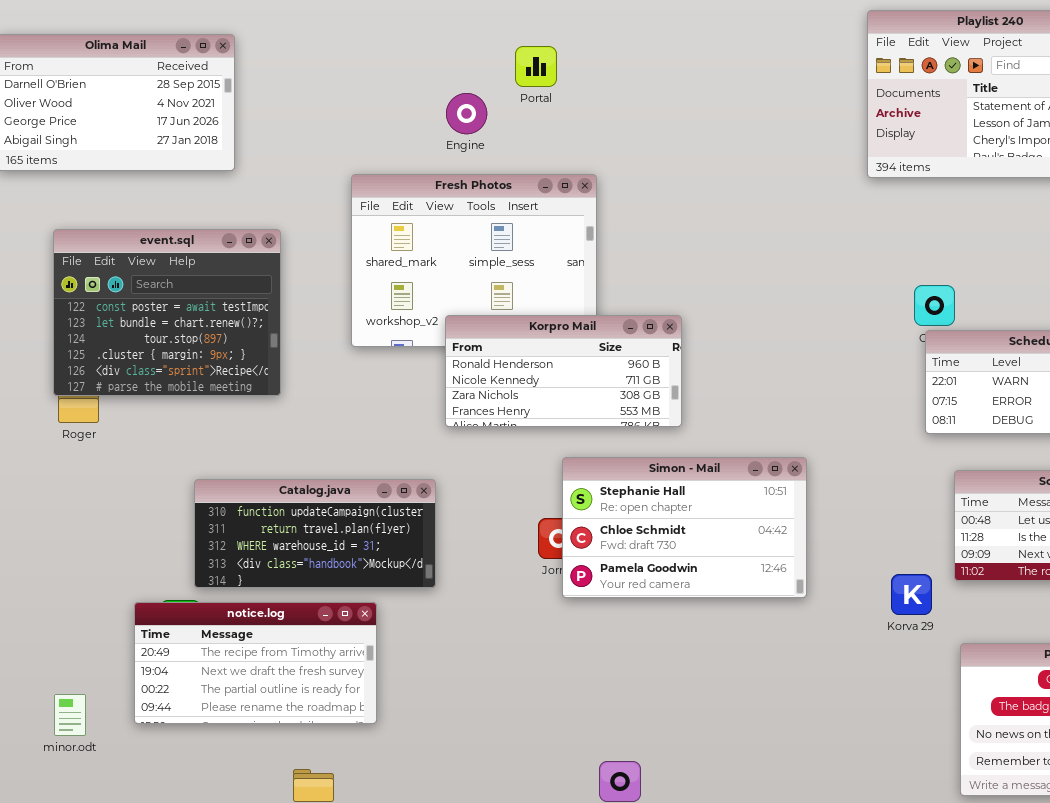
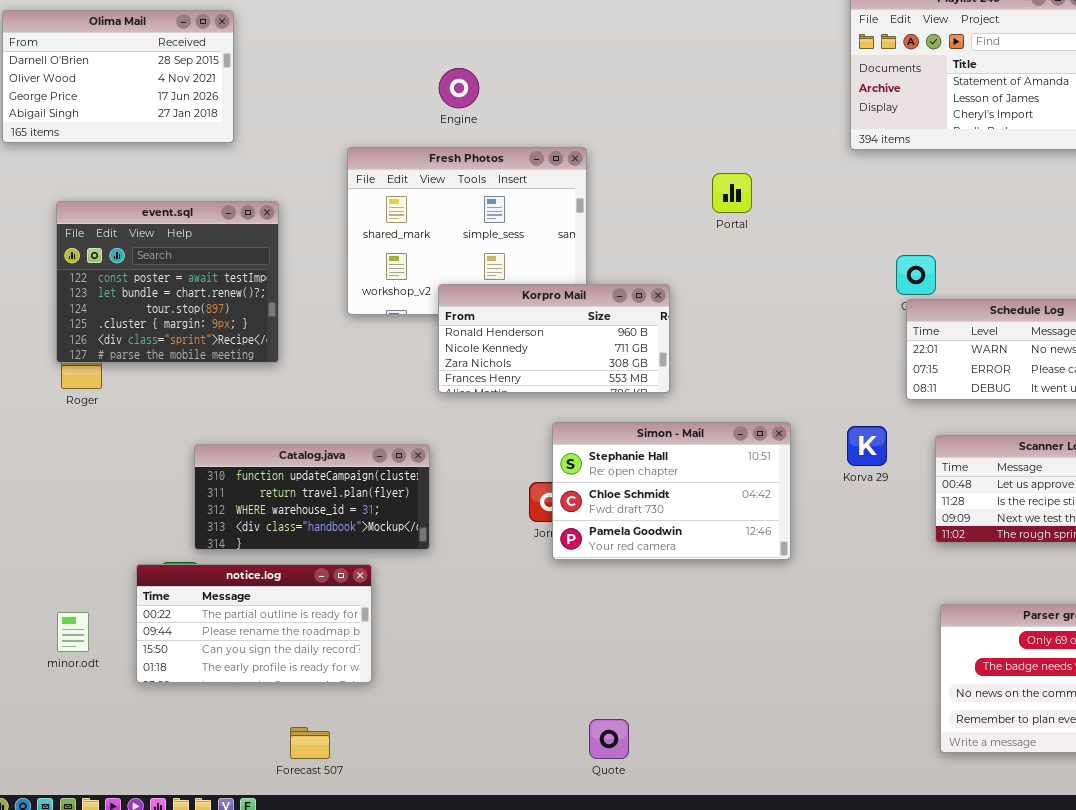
Portal: [515,46,557,87] -> [712,173,752,213], moved
Korva 29: [891,574,932,615] -> [847,426,887,466], moved
notice.log: [134,602,377,724] -> [136,564,372,683], scrolled down 2 rows
minor.odt: [54,694,86,736] -> [57,612,89,652], moved

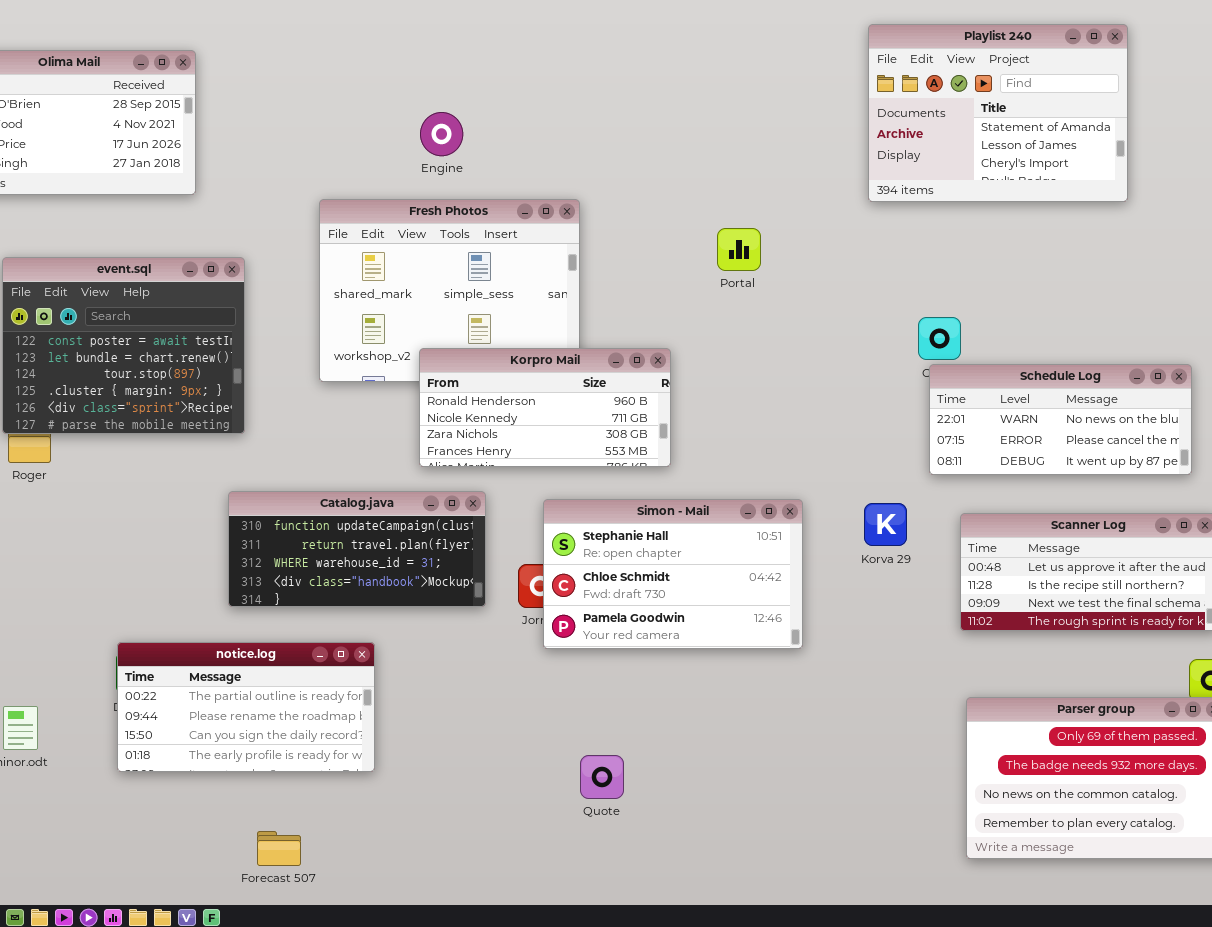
Catalog.java: [194,444,430,550] -> [228,491,486,607], moved
notice.log: [136,564,372,683] -> [117,642,375,772], moved
Quote: [589,719,629,759] -> [580,755,624,799], moved

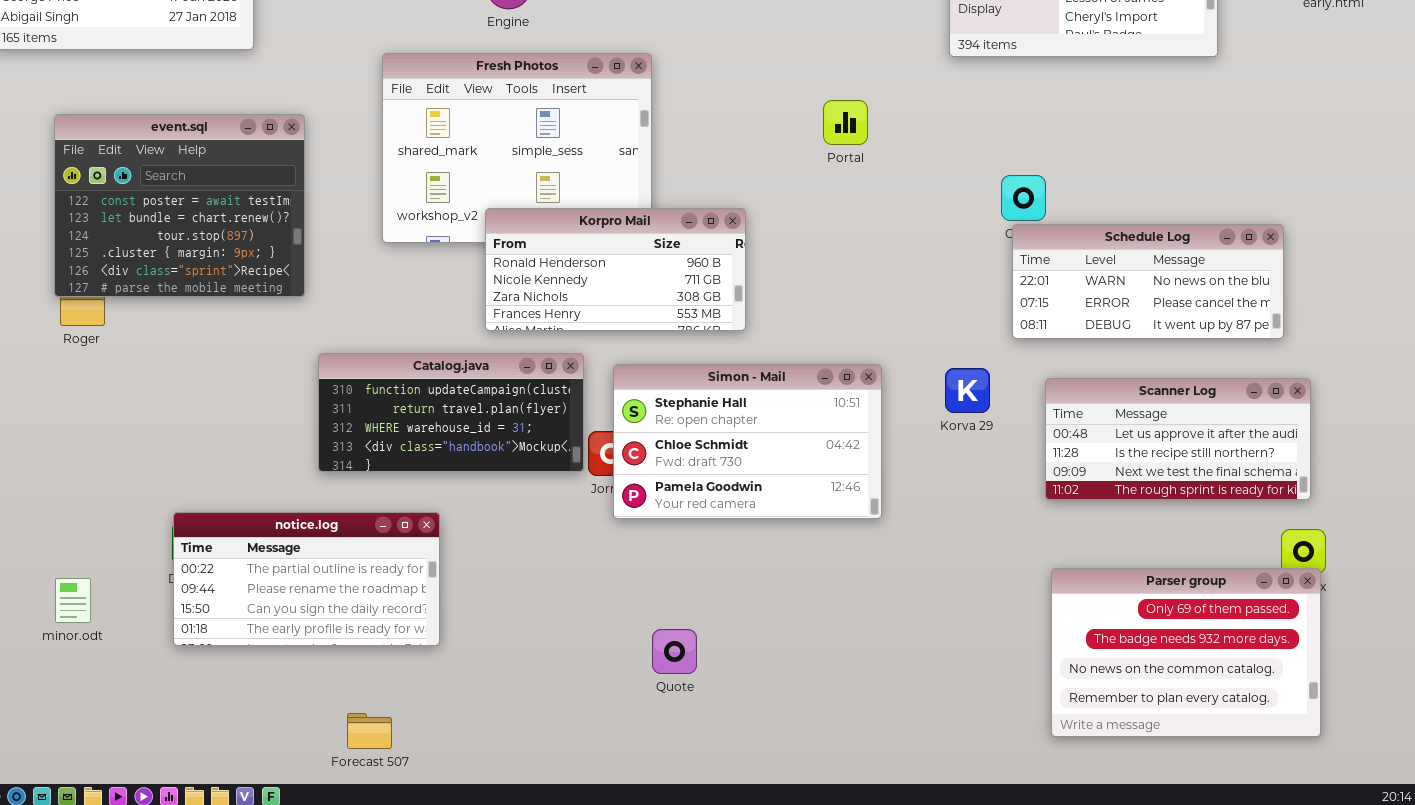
Portal: [717,228,761,271] -> [823,100,868,145], moved
Catalog.java: [228,491,486,607] -> [318,353,584,472], moved
Forecast 507: [257,831,301,866] -> [347,713,392,749], moved

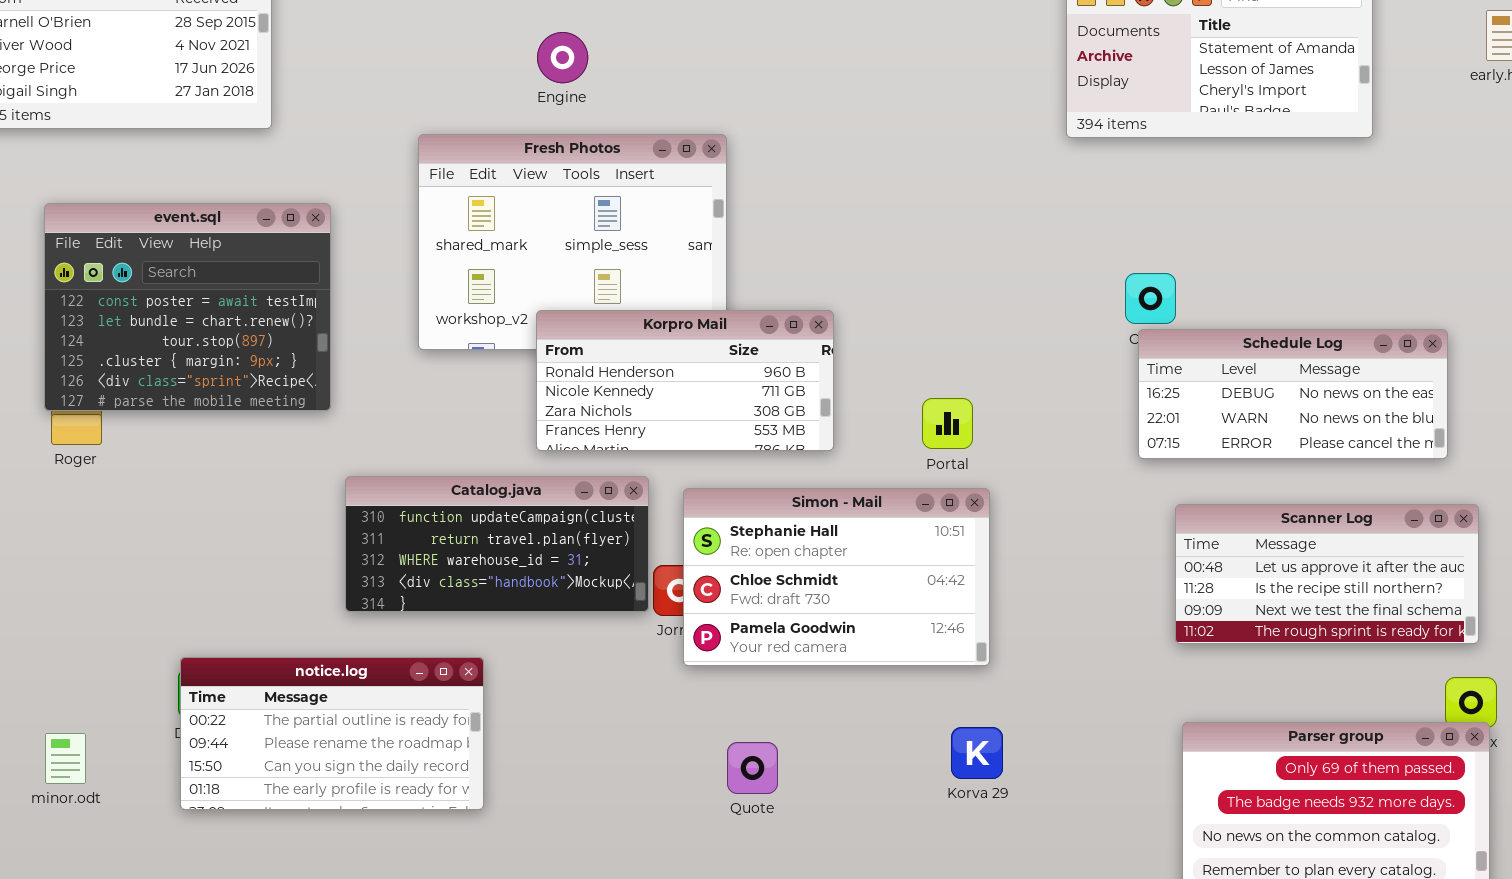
Portal: [823,100,868,145] -> [922,398,973,449], moved
Schedule Log: [1012,224,1284,339] -> [1138,329,1448,459], scrolled up 1 row
Korva 29: [945,368,990,413] -> [951,727,1003,779], moved
Quote: [652,629,697,674] -> [727,742,778,794], moved

